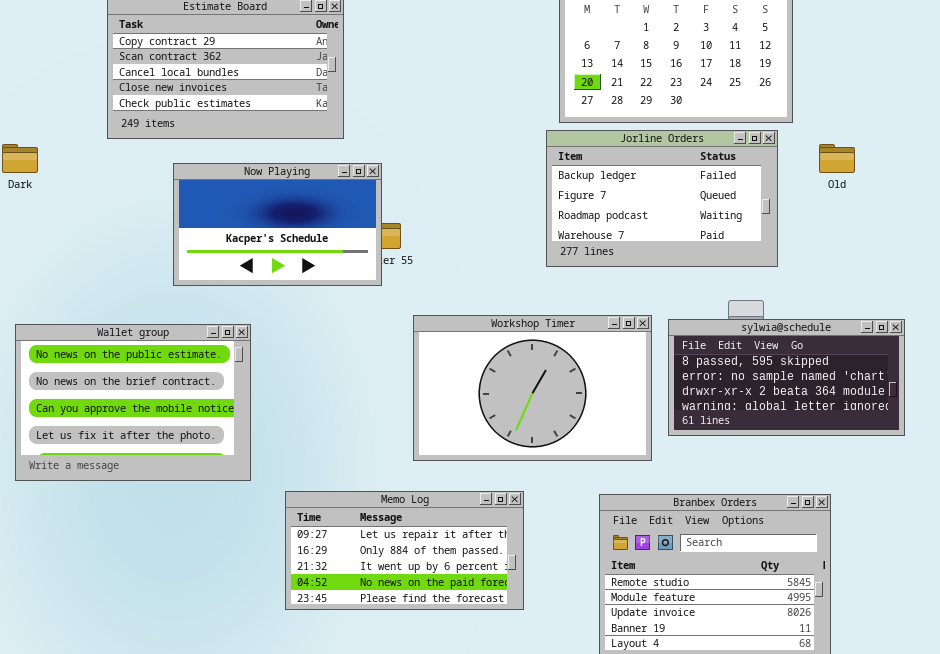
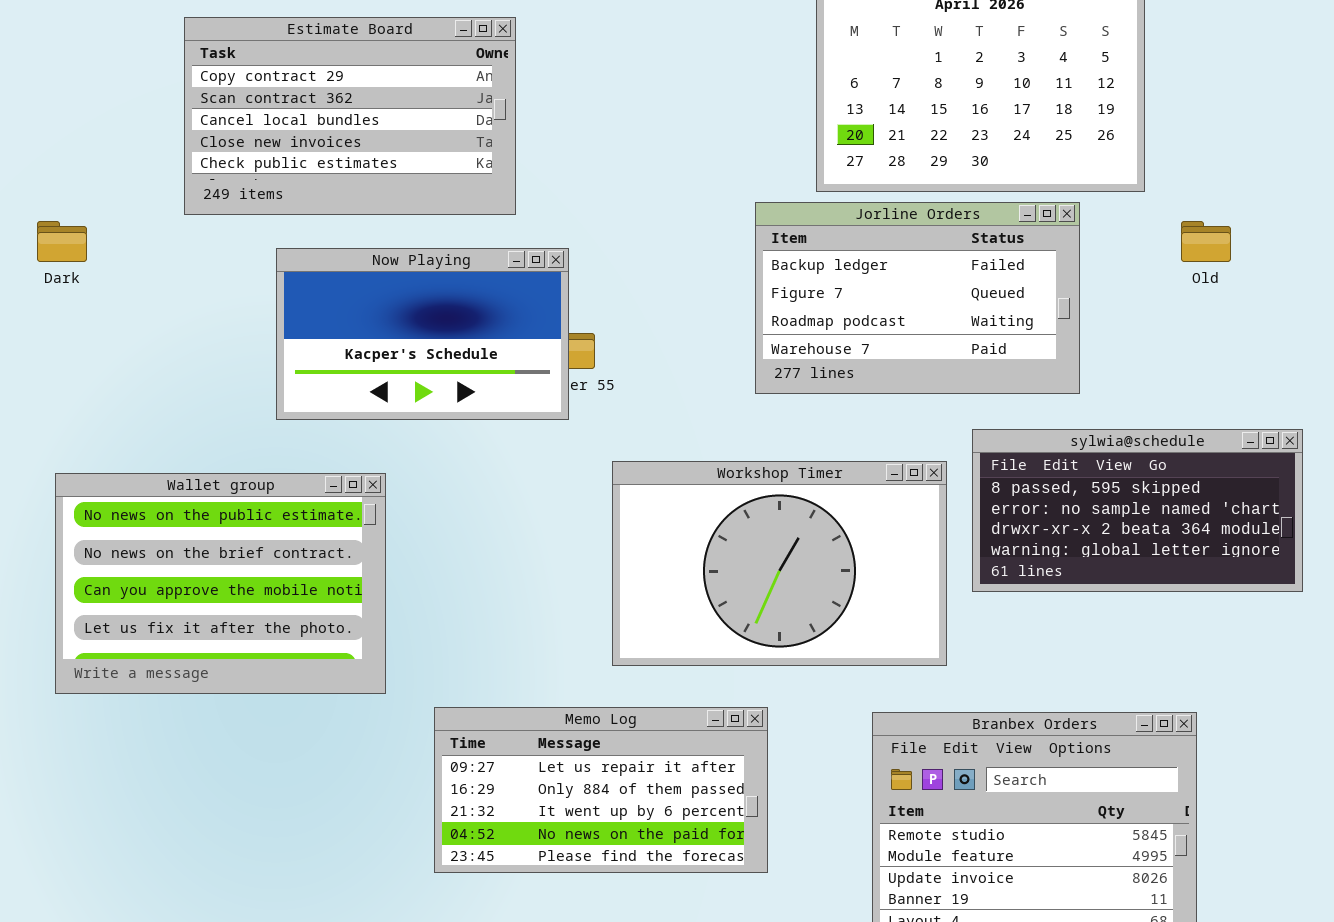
Jorline Orders: [546,130,778,267] -> [755,202,1080,394], moved
sylwia@schedule: [668,319,905,436] -> [972,429,1303,592], moved

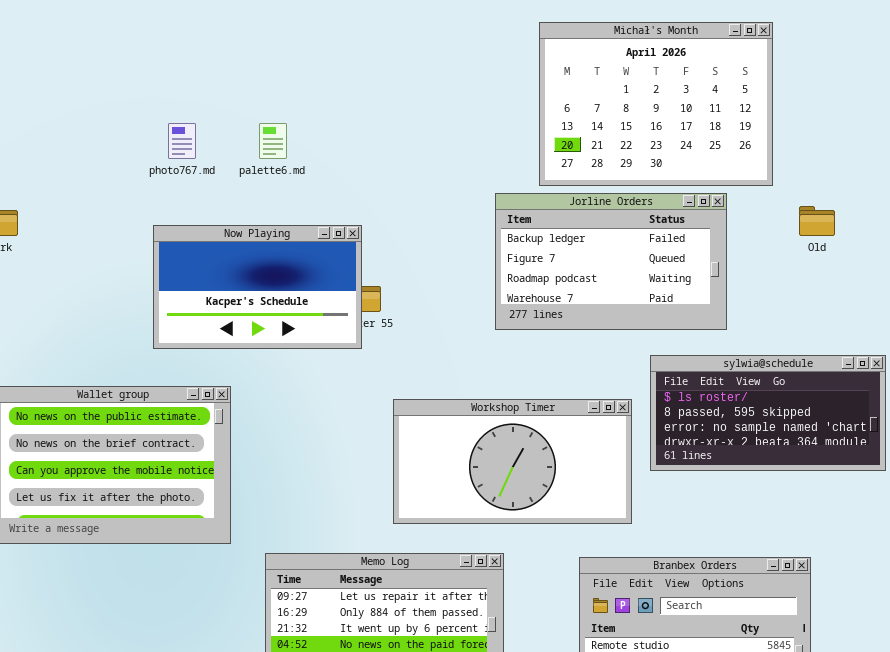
Estimate Board: [184,17,516,215] -> none, closed
sylwia@schedule: [972,429,1303,592] -> [650,355,886,471], scrolled up 1 row
Workshop Timer: [612,461,947,666] -> [393,399,632,524], resized

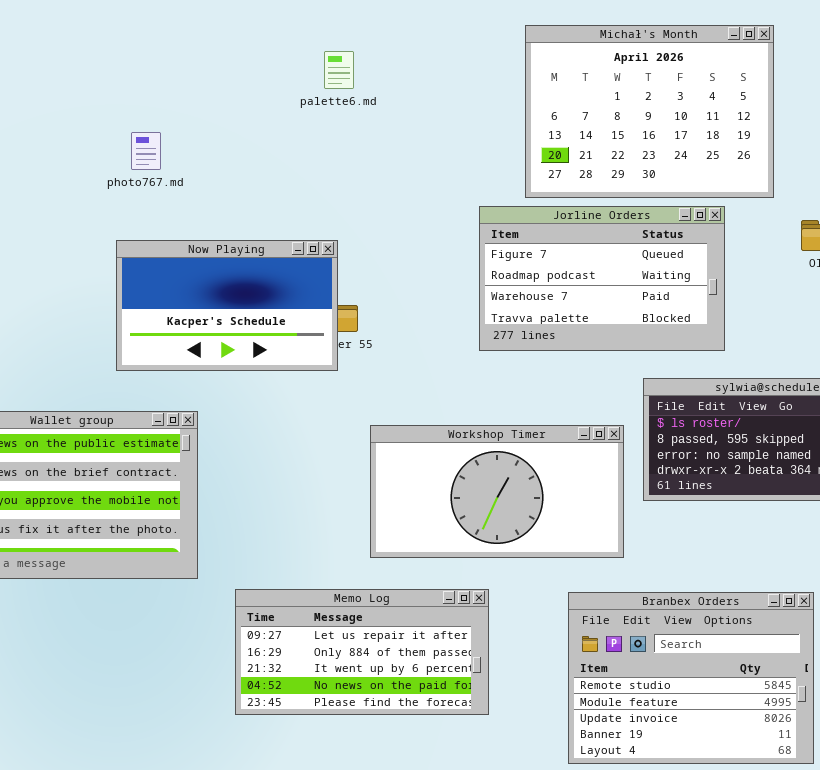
palette6.md: [259,123,287,159] -> [324,51,354,89], moved
Jorline Orders: [495,193,727,330] -> [479,206,725,351], scrolled down 1 row

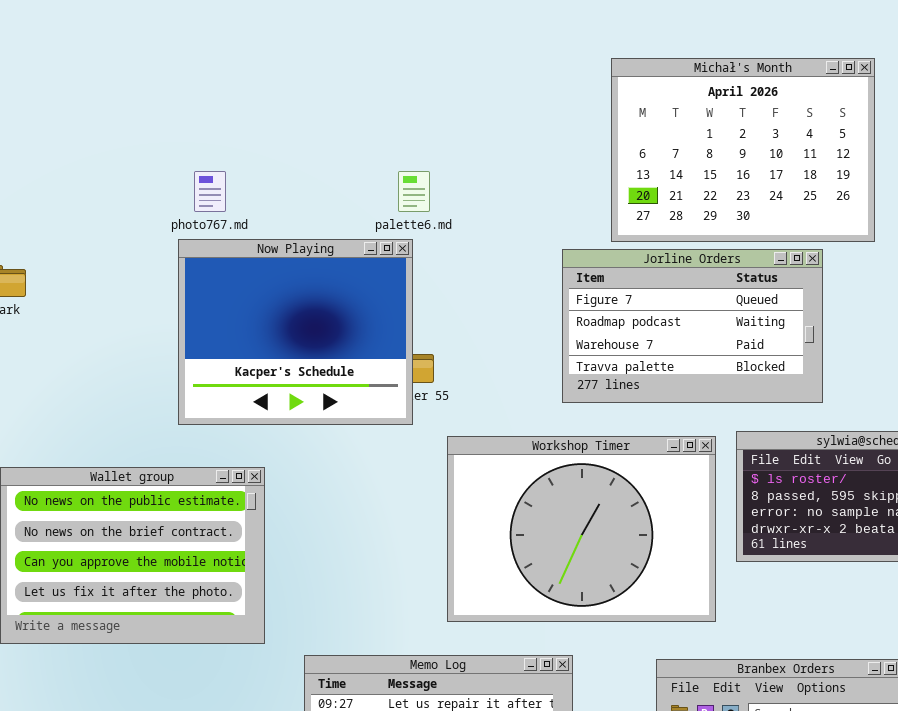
palette6.md: [324,51,354,89] -> [398,171,430,212], moved
Now Playing: [116,240,338,371] -> [178,239,413,425], resized
Workshop Timer: [370,425,624,558] -> [447,436,716,622], resized

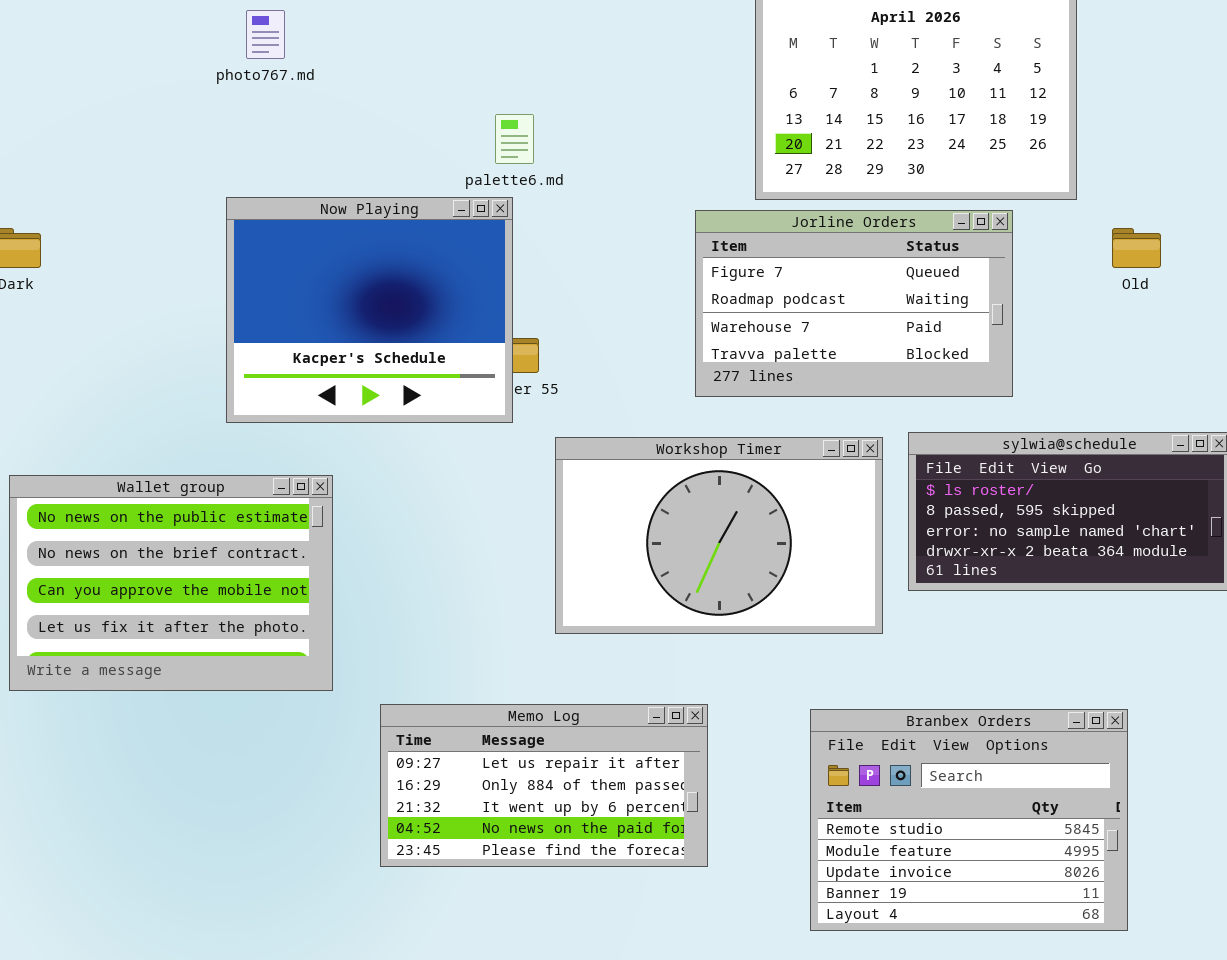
photo767.md: [194,171,226,212] -> [246,10,285,59], moved
Workshop Timer: [447,436,716,622] -> [555,437,883,634], resized

